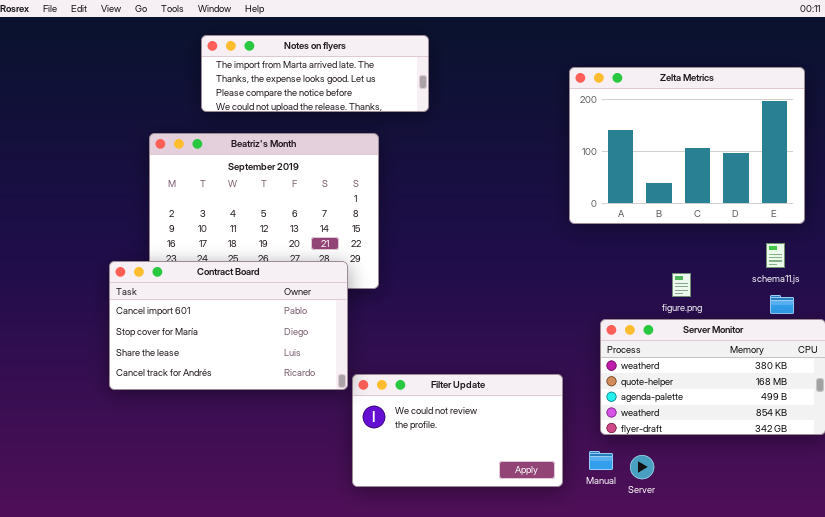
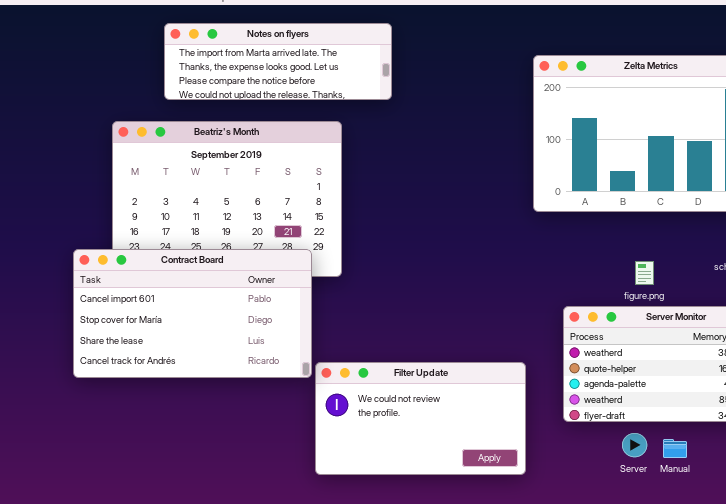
Manual: [589,451,613,470] -> [663,439,687,458], moved
Server: [630,455,654,479] -> [622,433,647,457], moved

